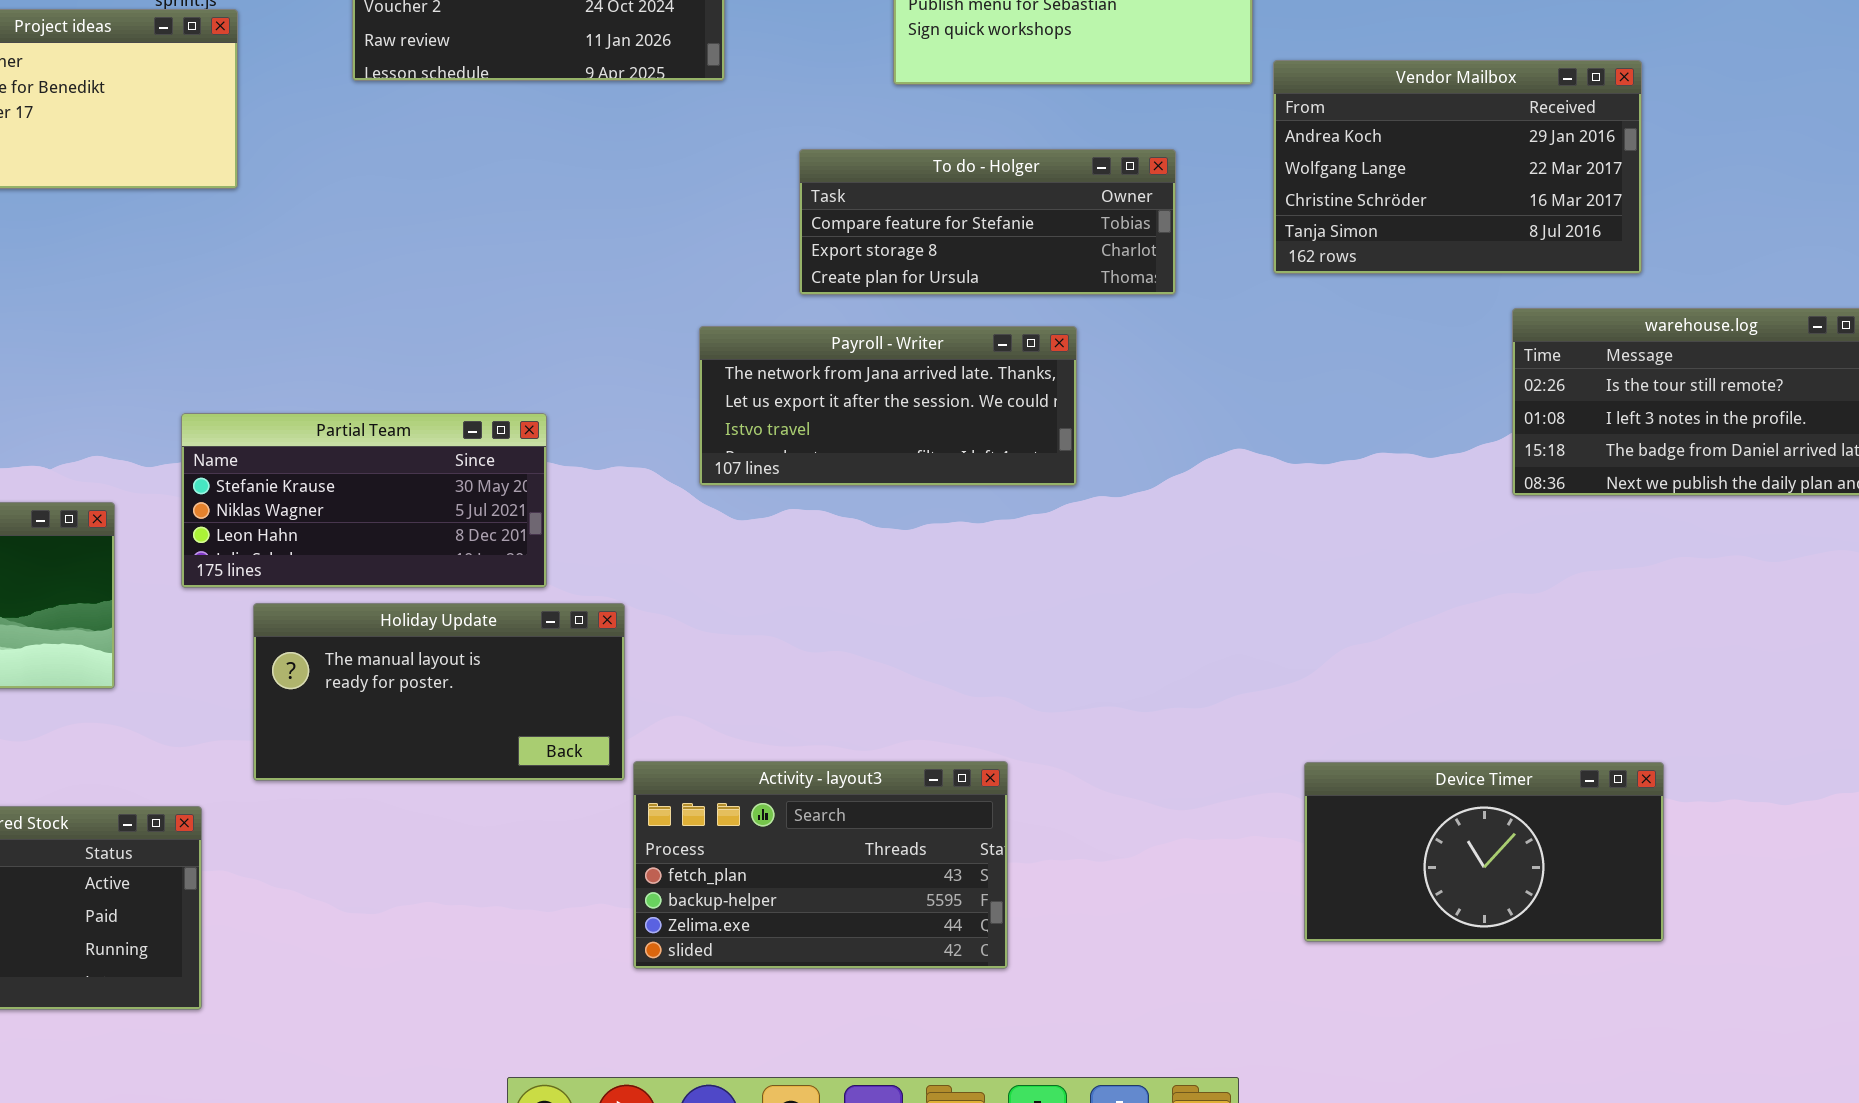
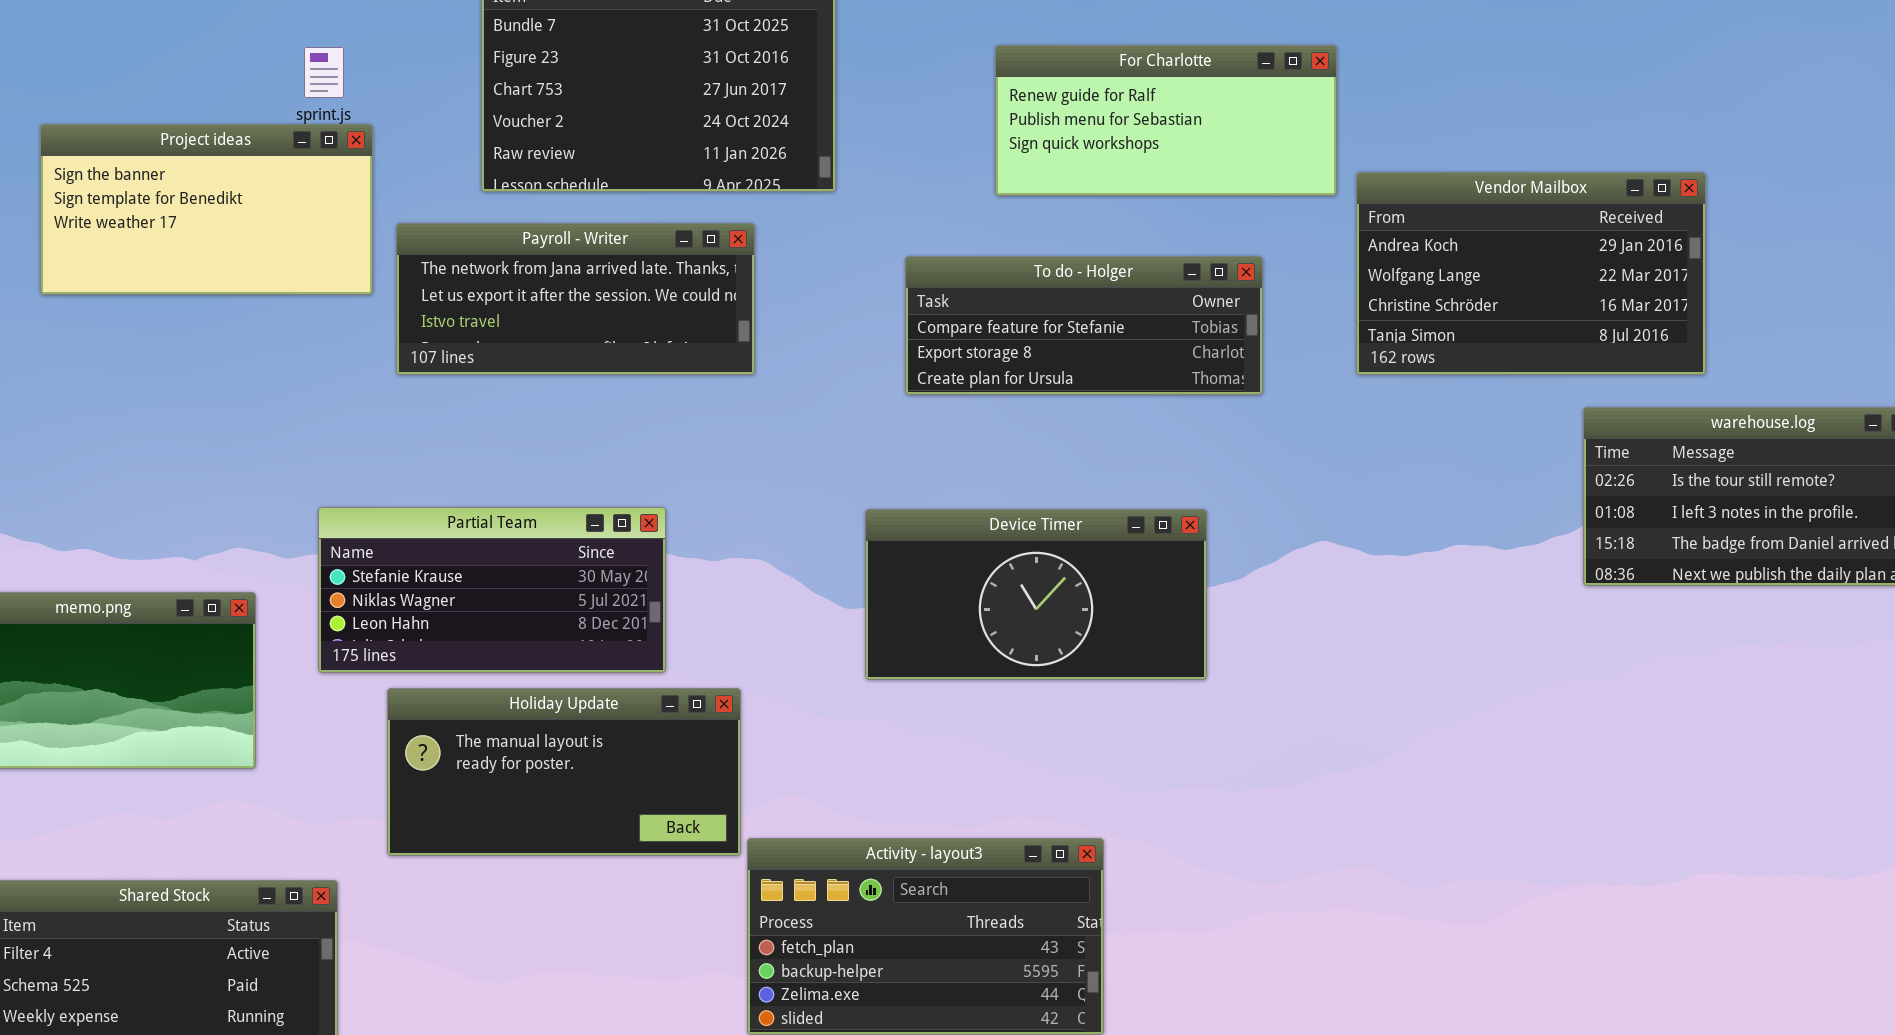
Payroll - Writer: [699,326,1077,486] -> [396,223,755,375], moved
Device Timer: [1304,762,1664,942] -> [865,509,1207,680], moved

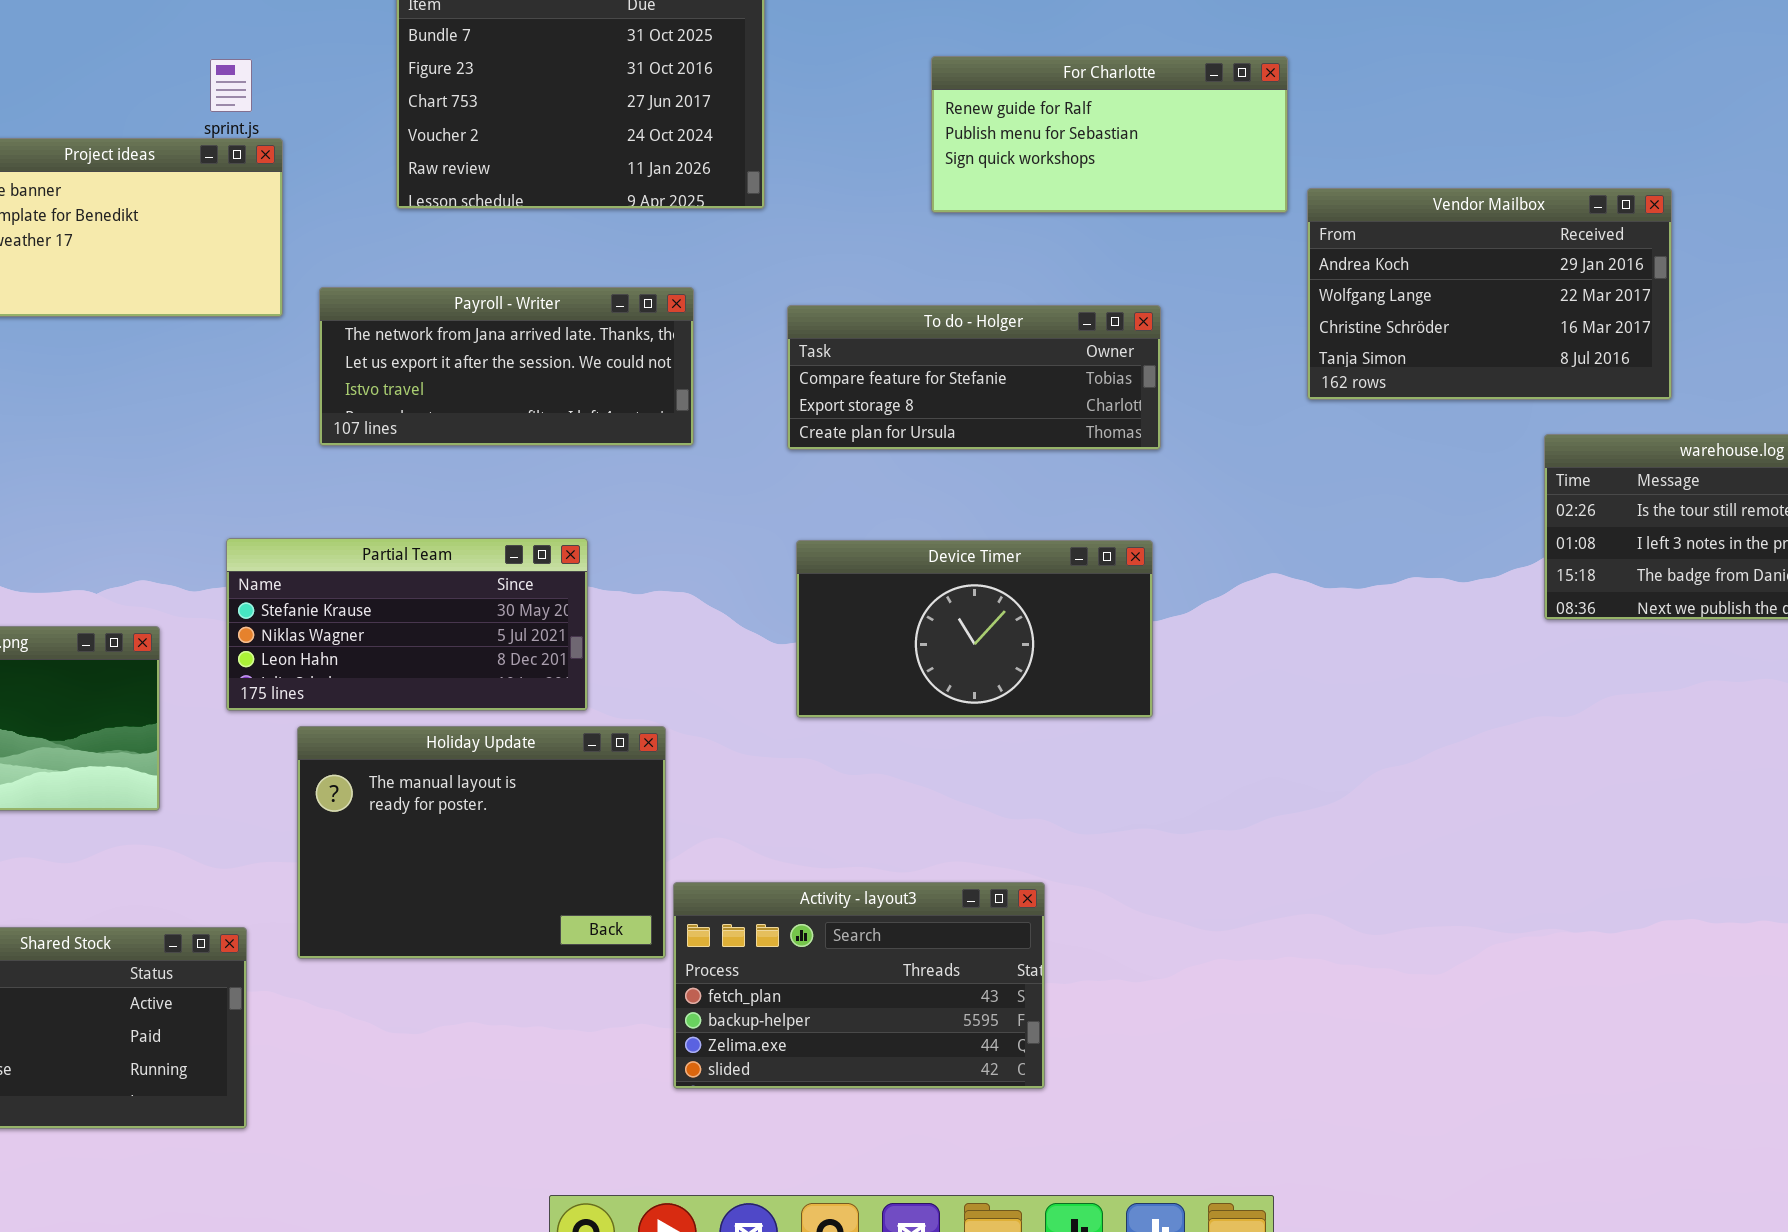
Payroll - Writer: [396,223,755,375] -> [319,287,694,446], moved
To do - Holger: [905,256,1263,395] -> [787,305,1161,450], moved
Holiday Update: [387,688,741,856] -> [297,726,666,959], resized

